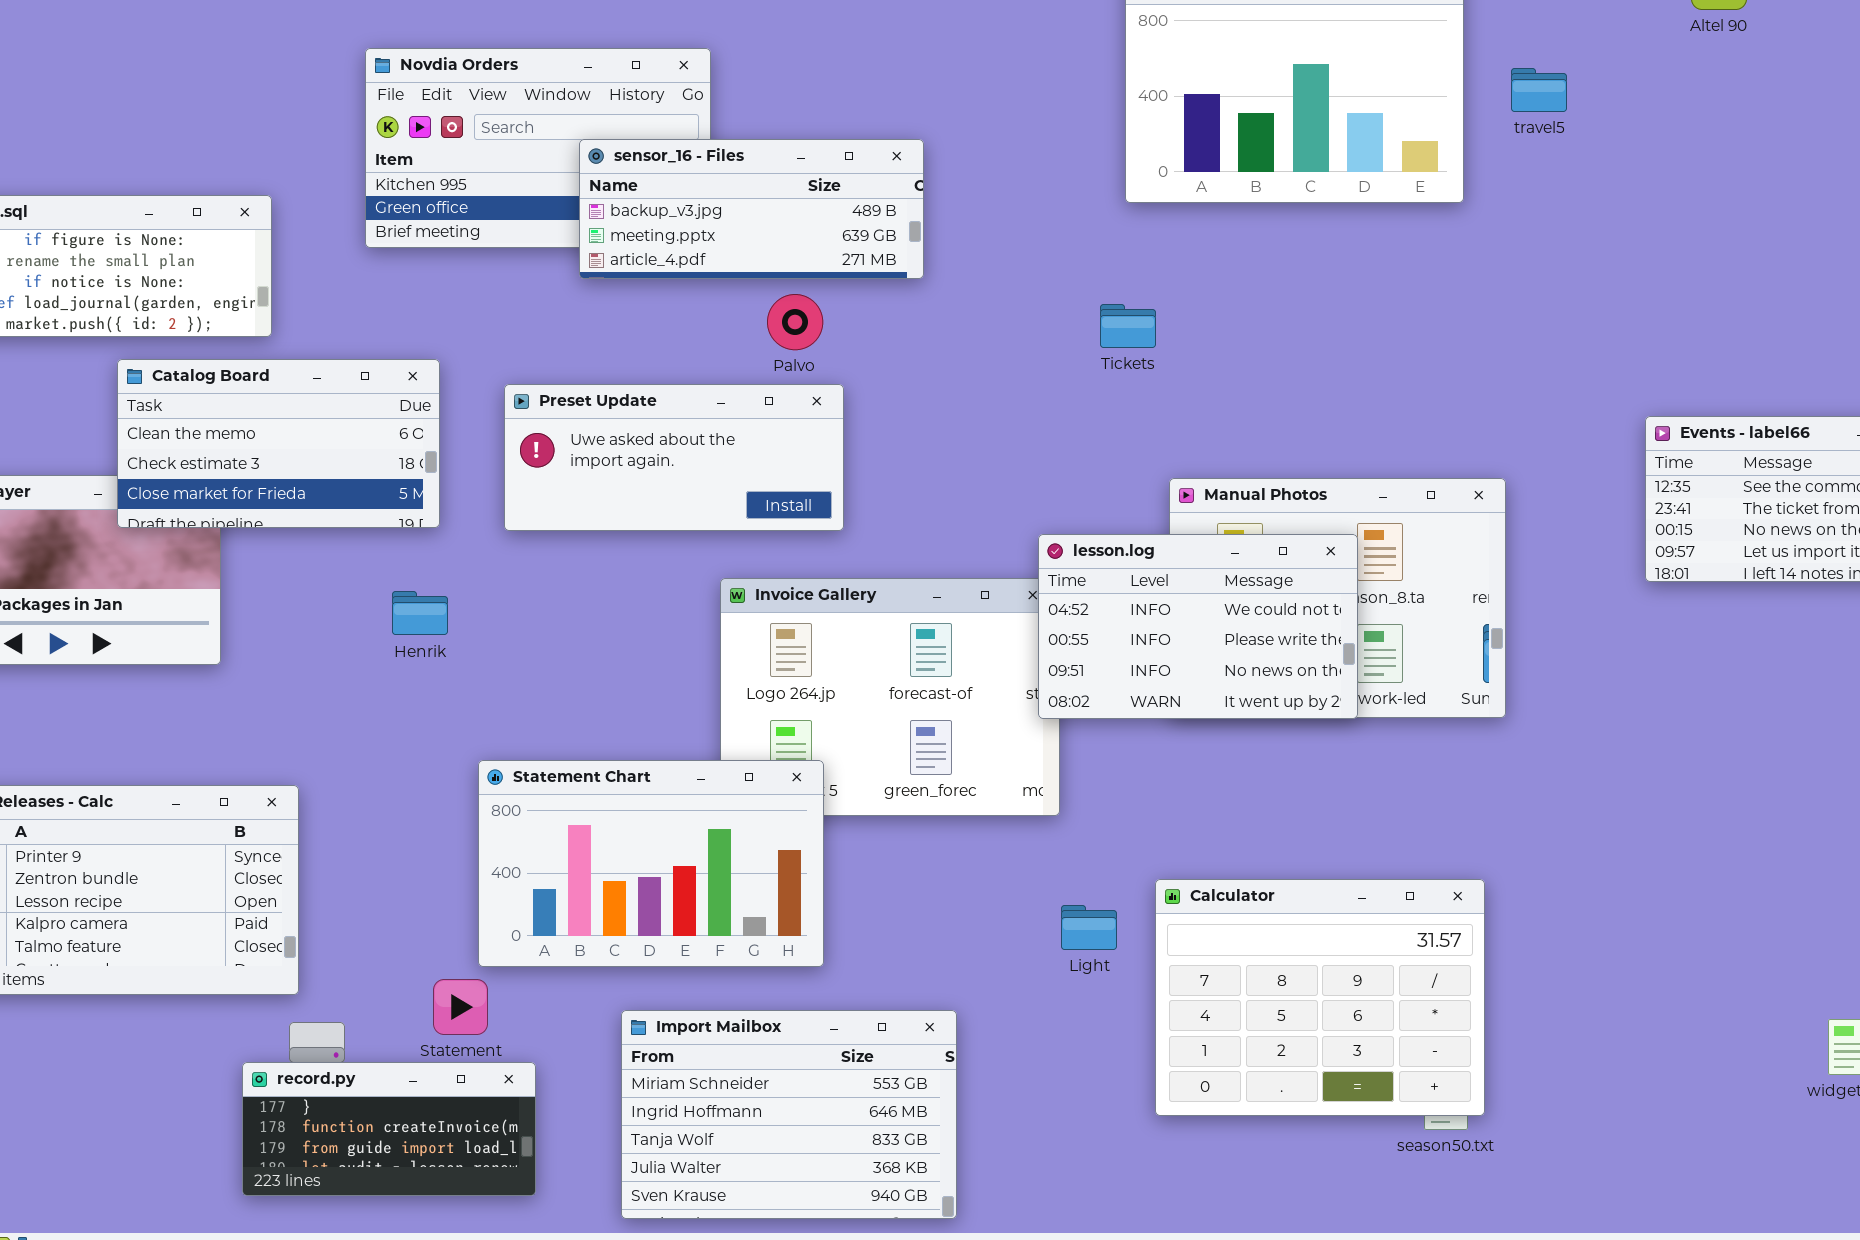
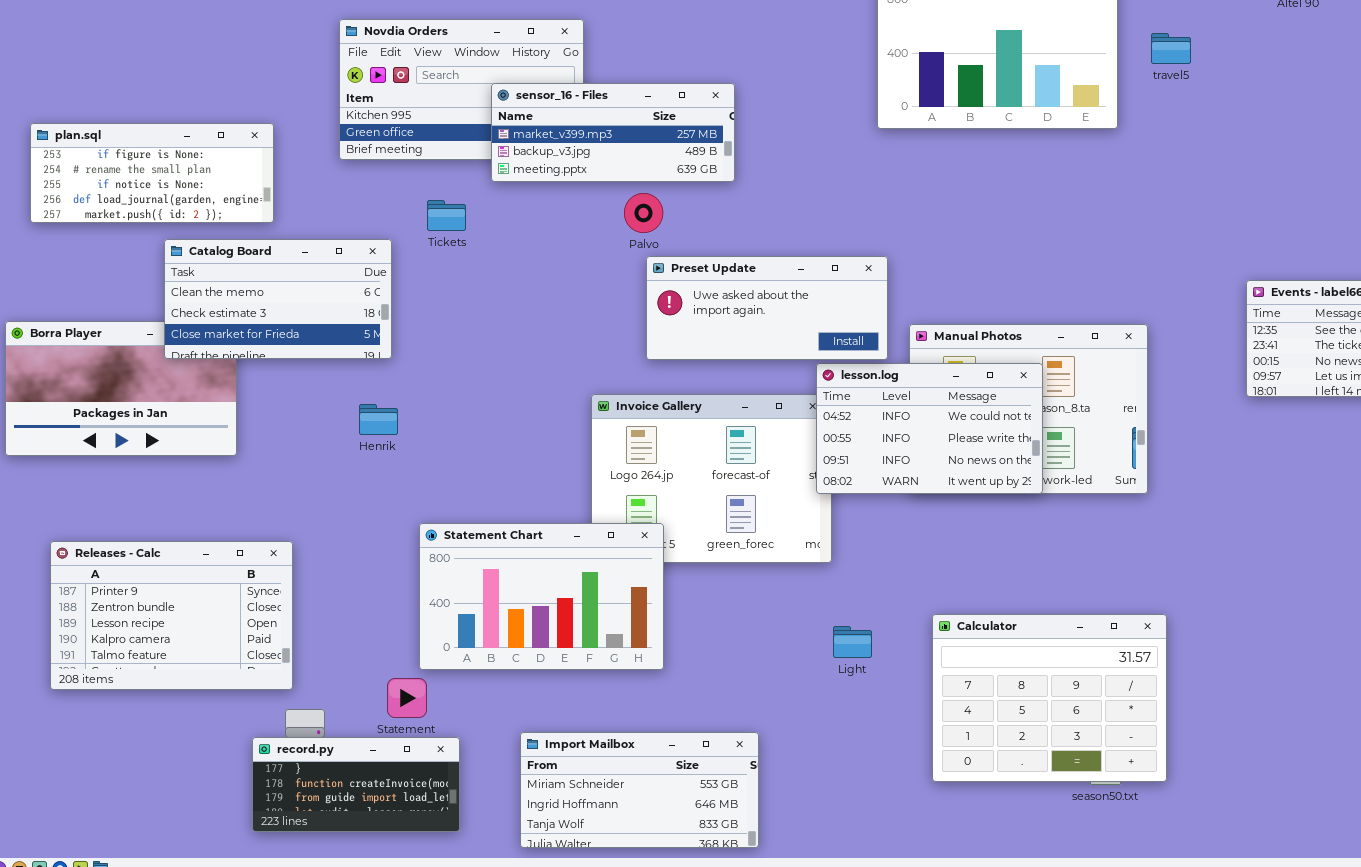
sensor_16 - Files: [579,139,924,279] -> [491,83,735,182], scrolled up 1 row
Tickets: [1100,304,1156,348] -> [427,200,466,231], moved
Preset Update: [504,384,844,531] -> [646,256,888,360], moved
Calculator: [1155,879,1485,1116] -> [932,614,1167,782], moved
Import Mailbox: [621,1010,957,1219] -> [520,732,759,848], resized

